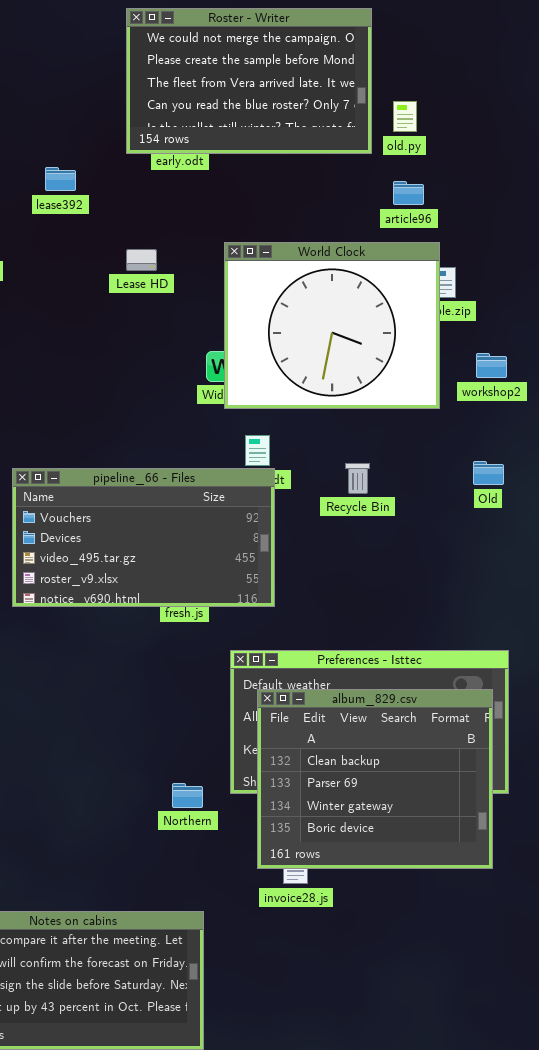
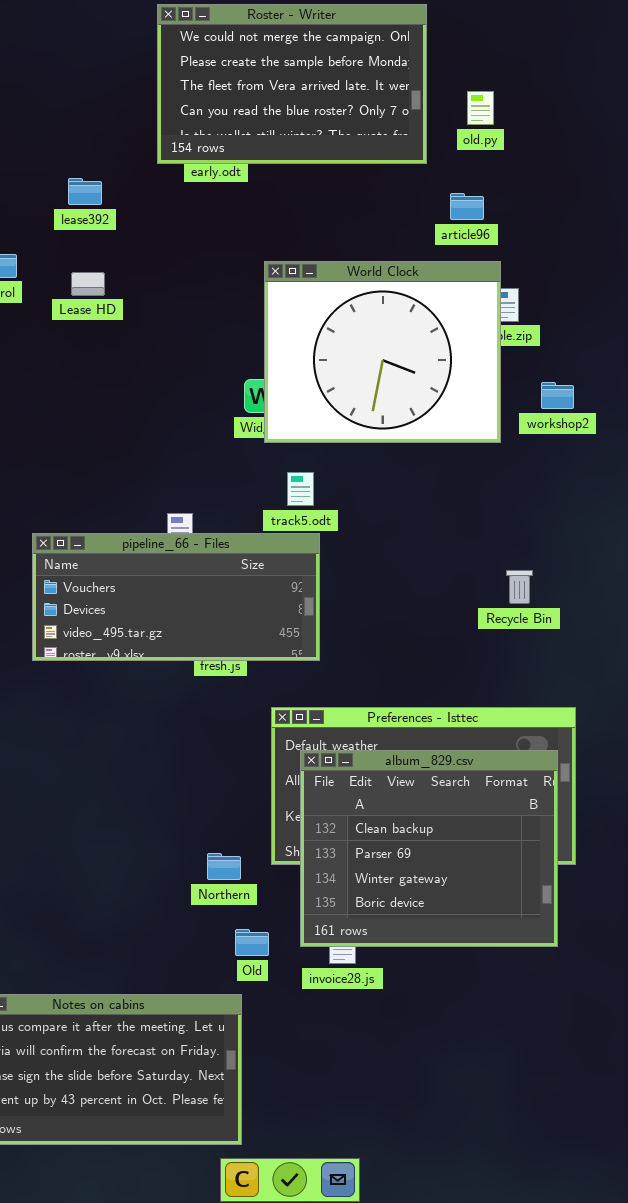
old.py: [393,101,417,132] -> [467,91,494,125], moved
Lease HD: [126,249,157,271] -> [71,272,105,296], moved
Old: [473,461,504,485] -> [235,929,269,956], moved
Recycle Bin: [345,463,370,494] -> [506,570,533,604], moved
pipeline_66 - Files: [12,468,275,607] -> [32,533,320,661], resized

